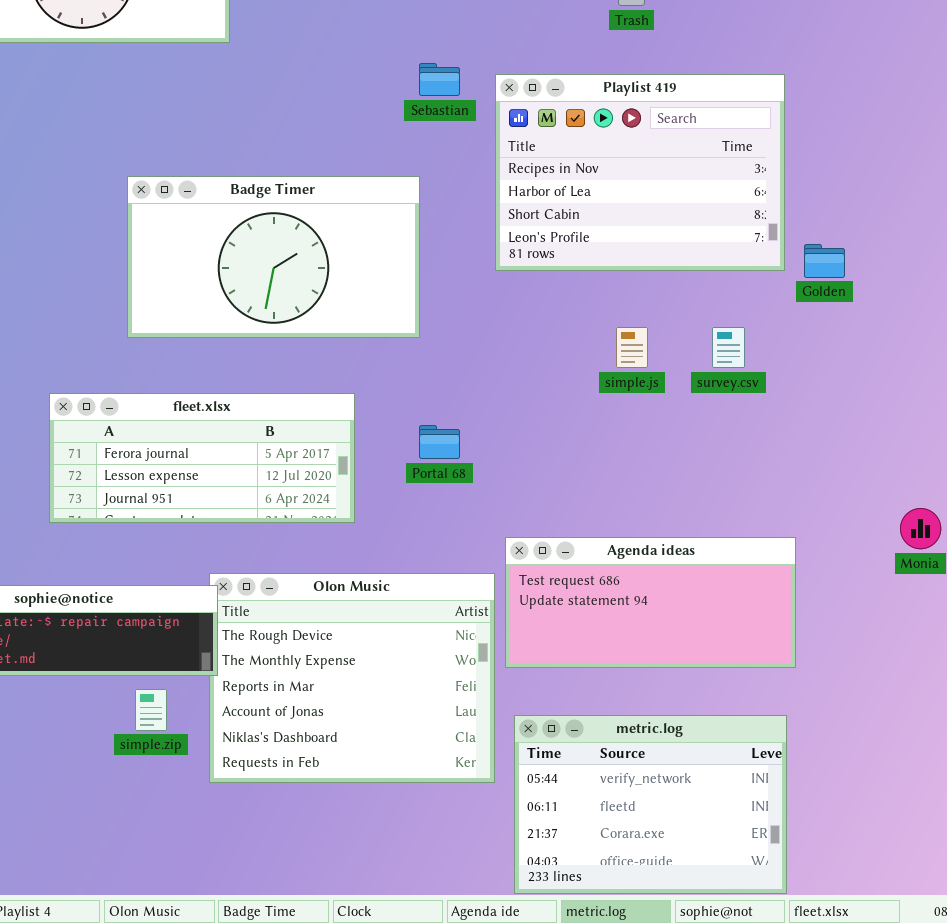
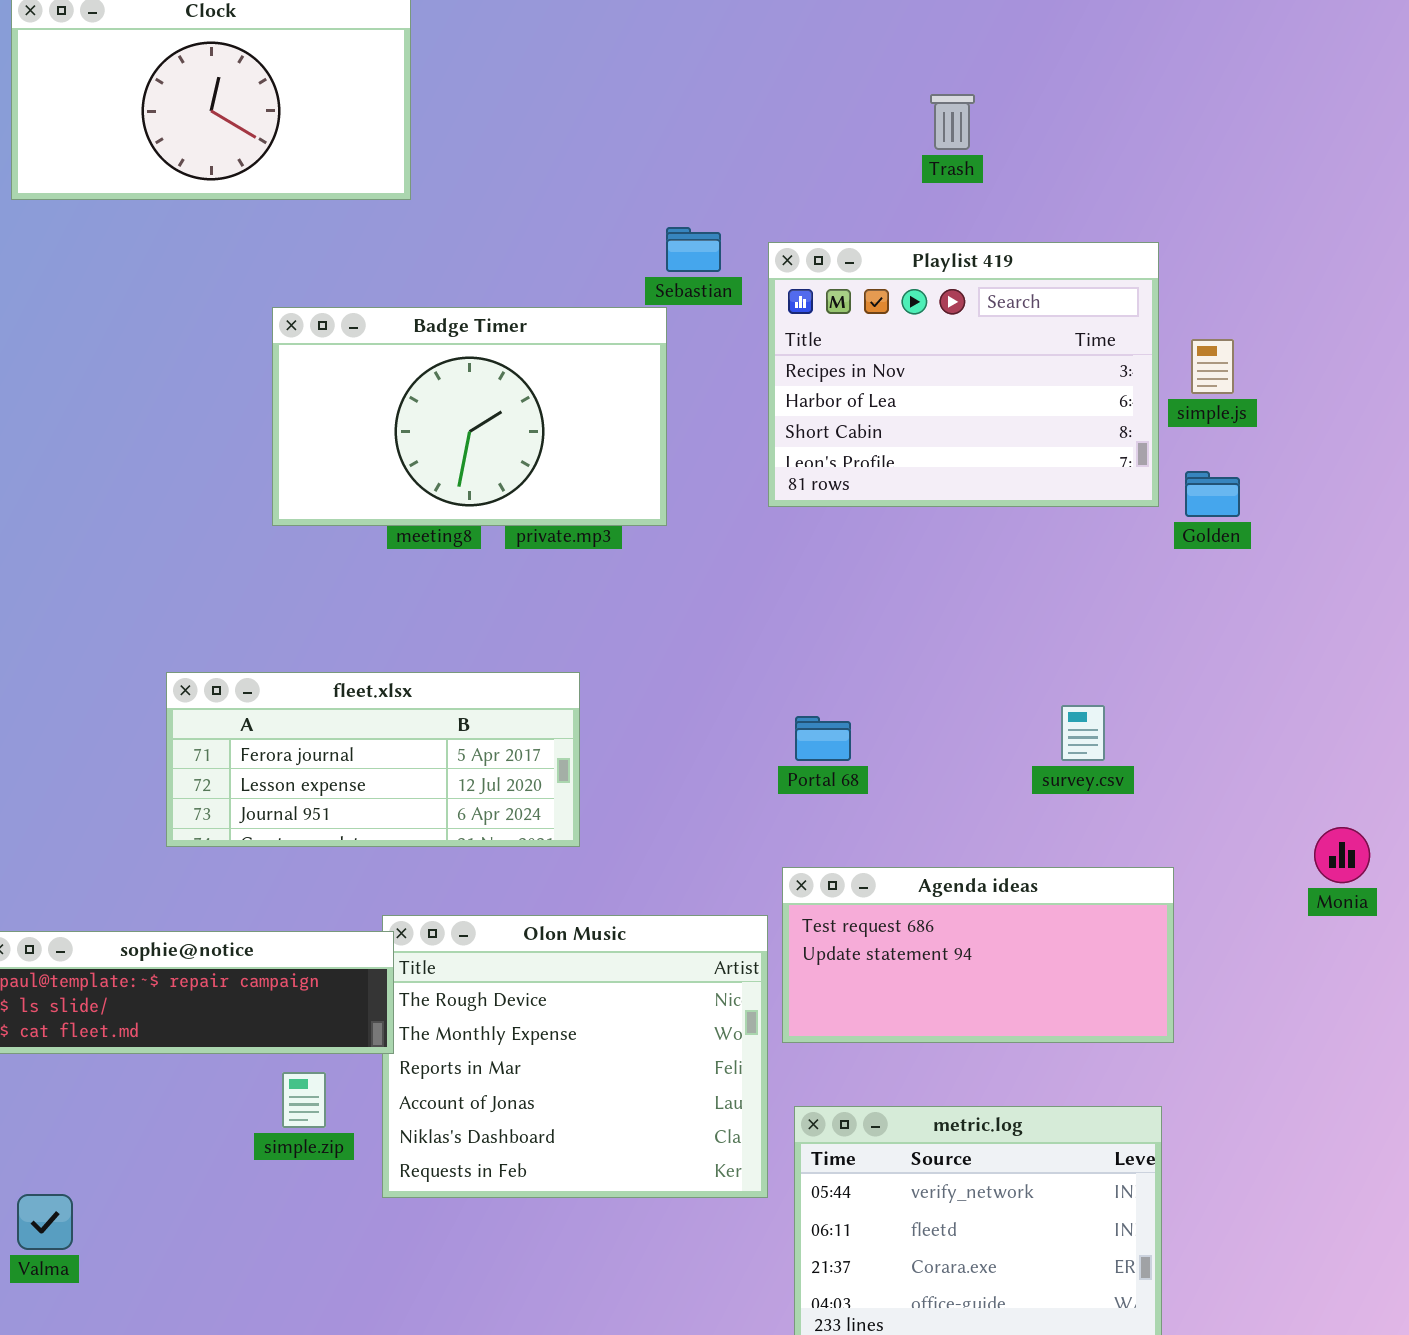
Badge Timer: [127,176,420,338] -> [272,307,667,526], moved
simple.js: [616,327,648,368] -> [1191,339,1234,394], moved
survey.csv: [712,327,745,368] -> [1061,705,1105,761], moved
Portal 68: [419,425,460,459] -> [795,716,851,761], moved

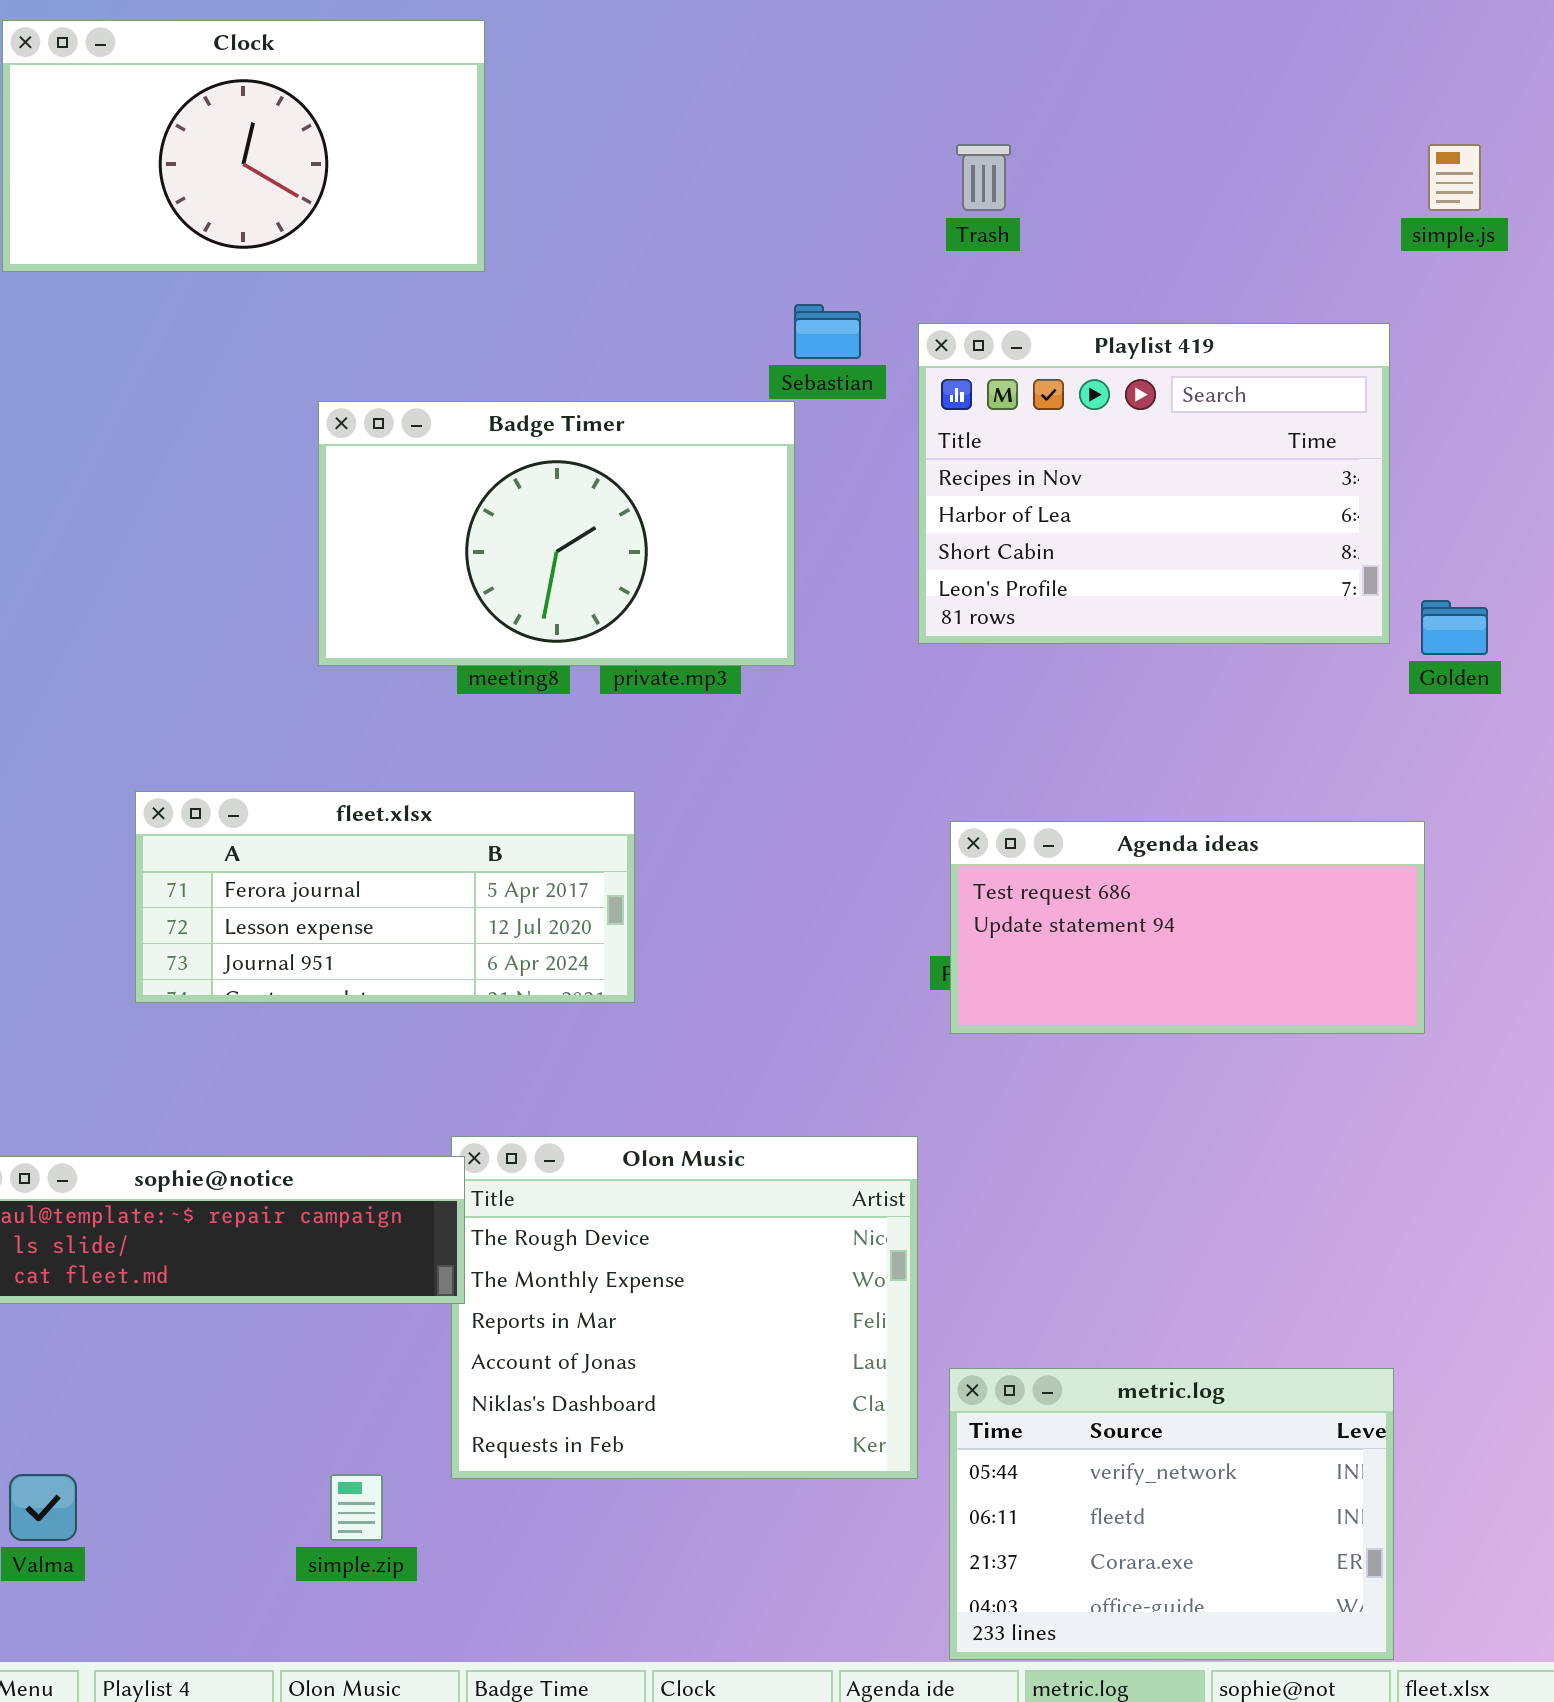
Trash: [930,94,975,150] -> [956,144,1011,211], moved
simple.js: [1191,339,1234,394] -> [1428,144,1481,211], moved
fleet.xlsx: [166,672,580,847] -> [135,791,635,1003], moved
Agenda ideas: [782,867,1174,1043] -> [950,821,1425,1034], moved
simple.zip: [282,1072,326,1128] -> [330,1474,383,1541], moved

